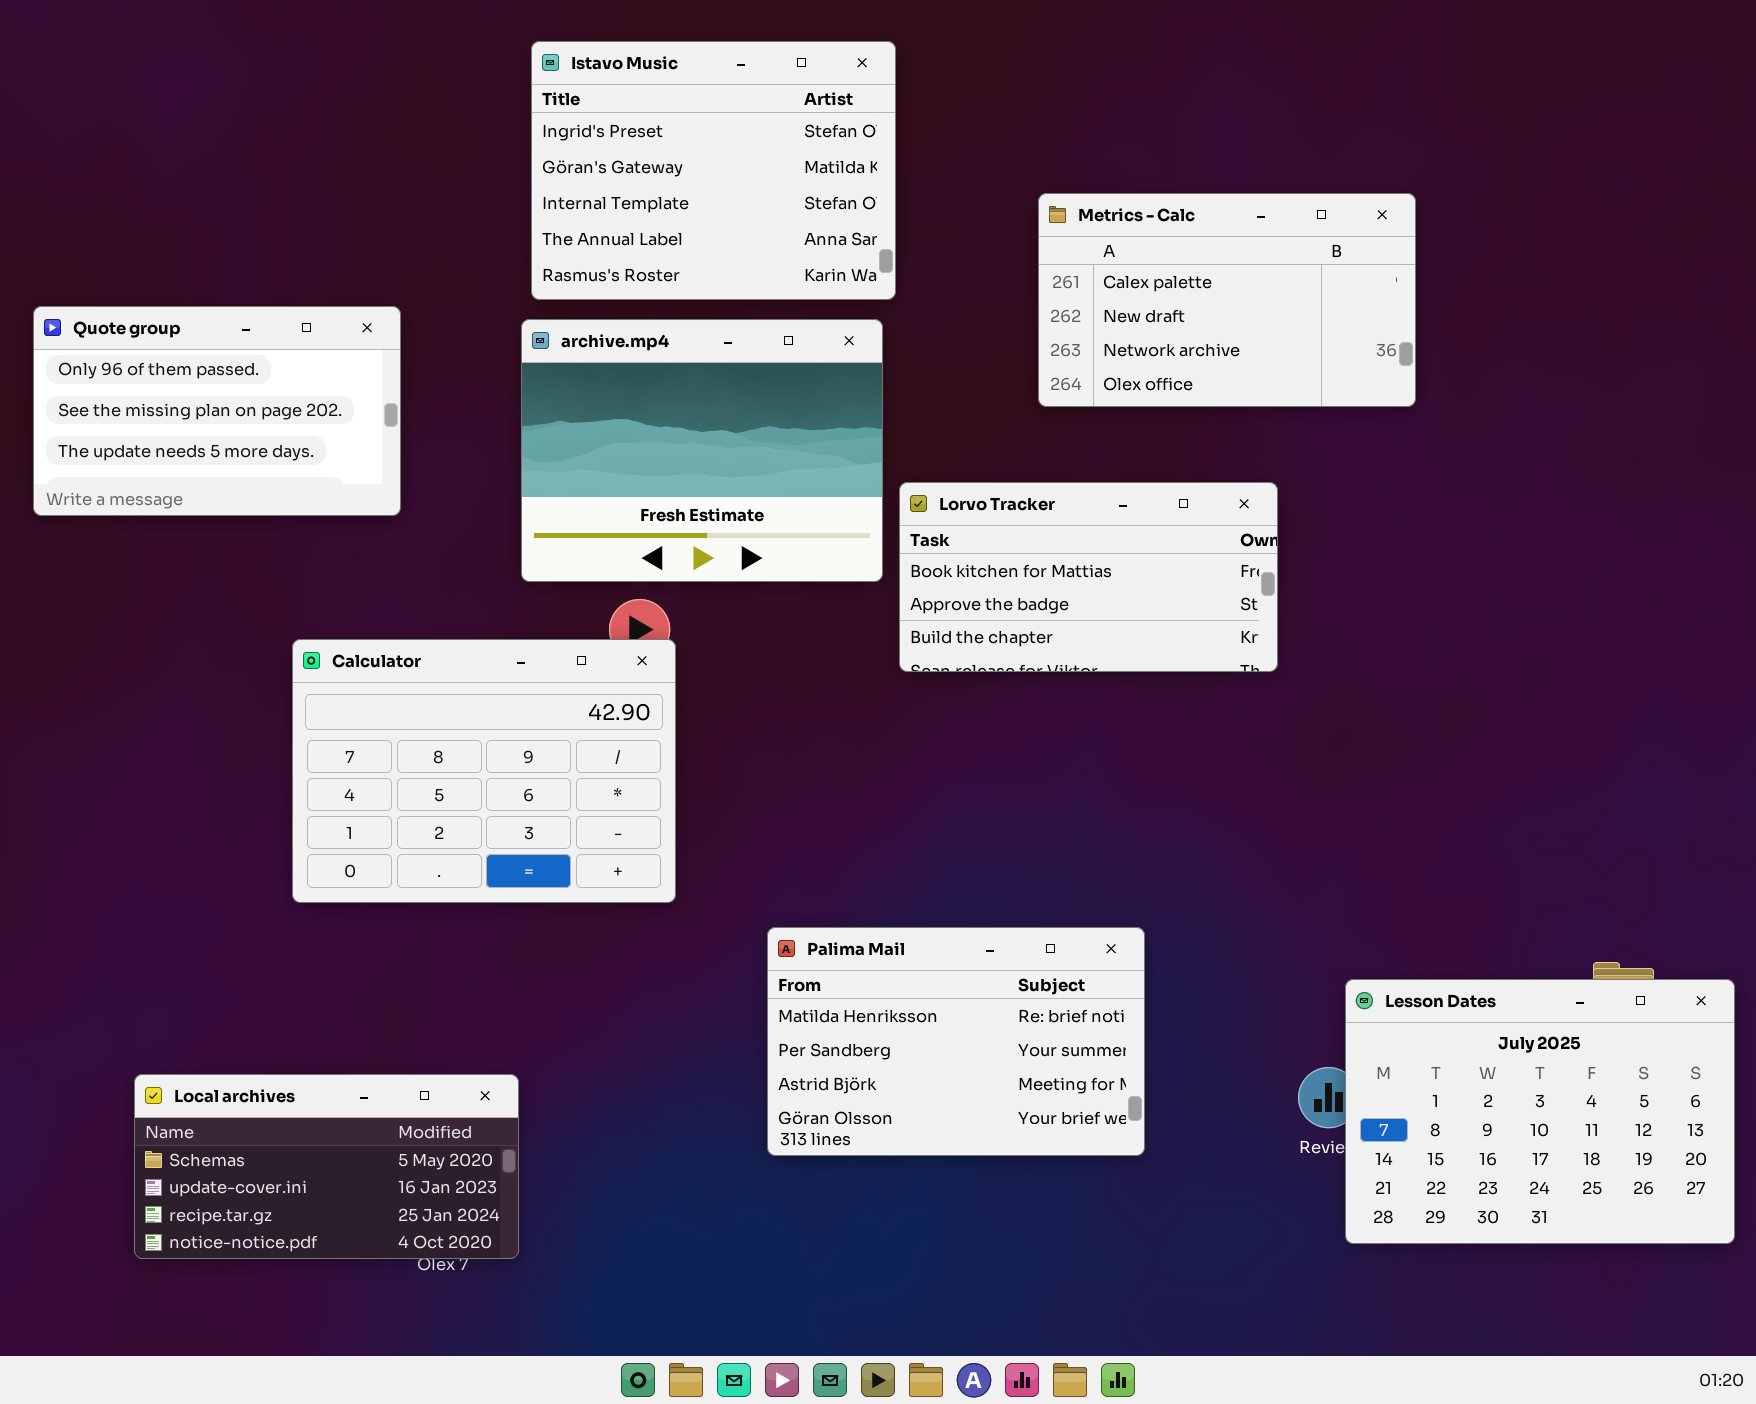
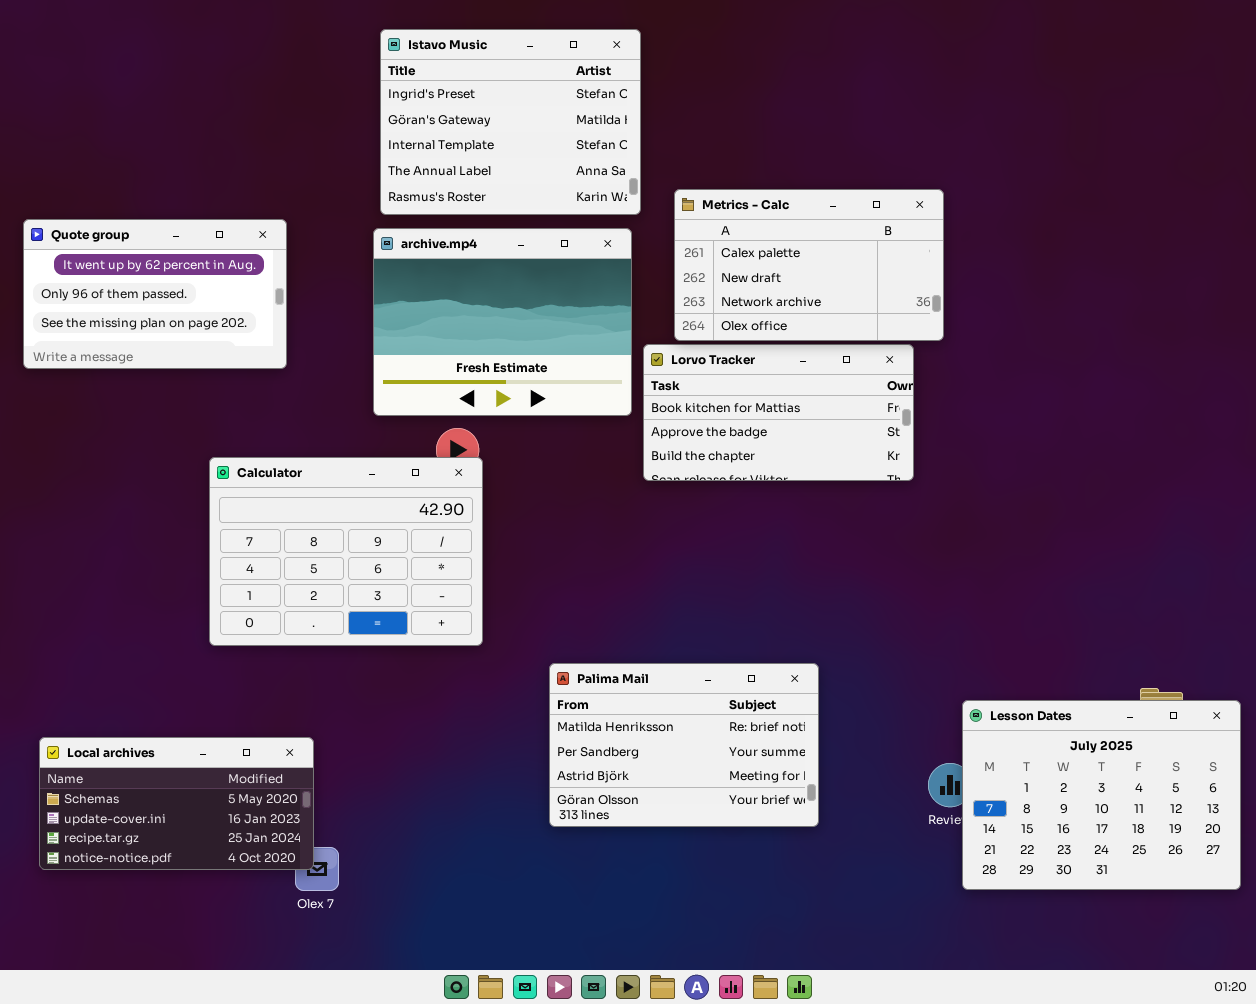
Metrics - Calc: [1038,193,1416,407] -> [674,189,944,341], moved
Quote group: [33,306,401,516] -> [23,219,287,369], scrolled up 1 row
Local archives: [134,1074,519,1259] -> [39,737,314,870], moved

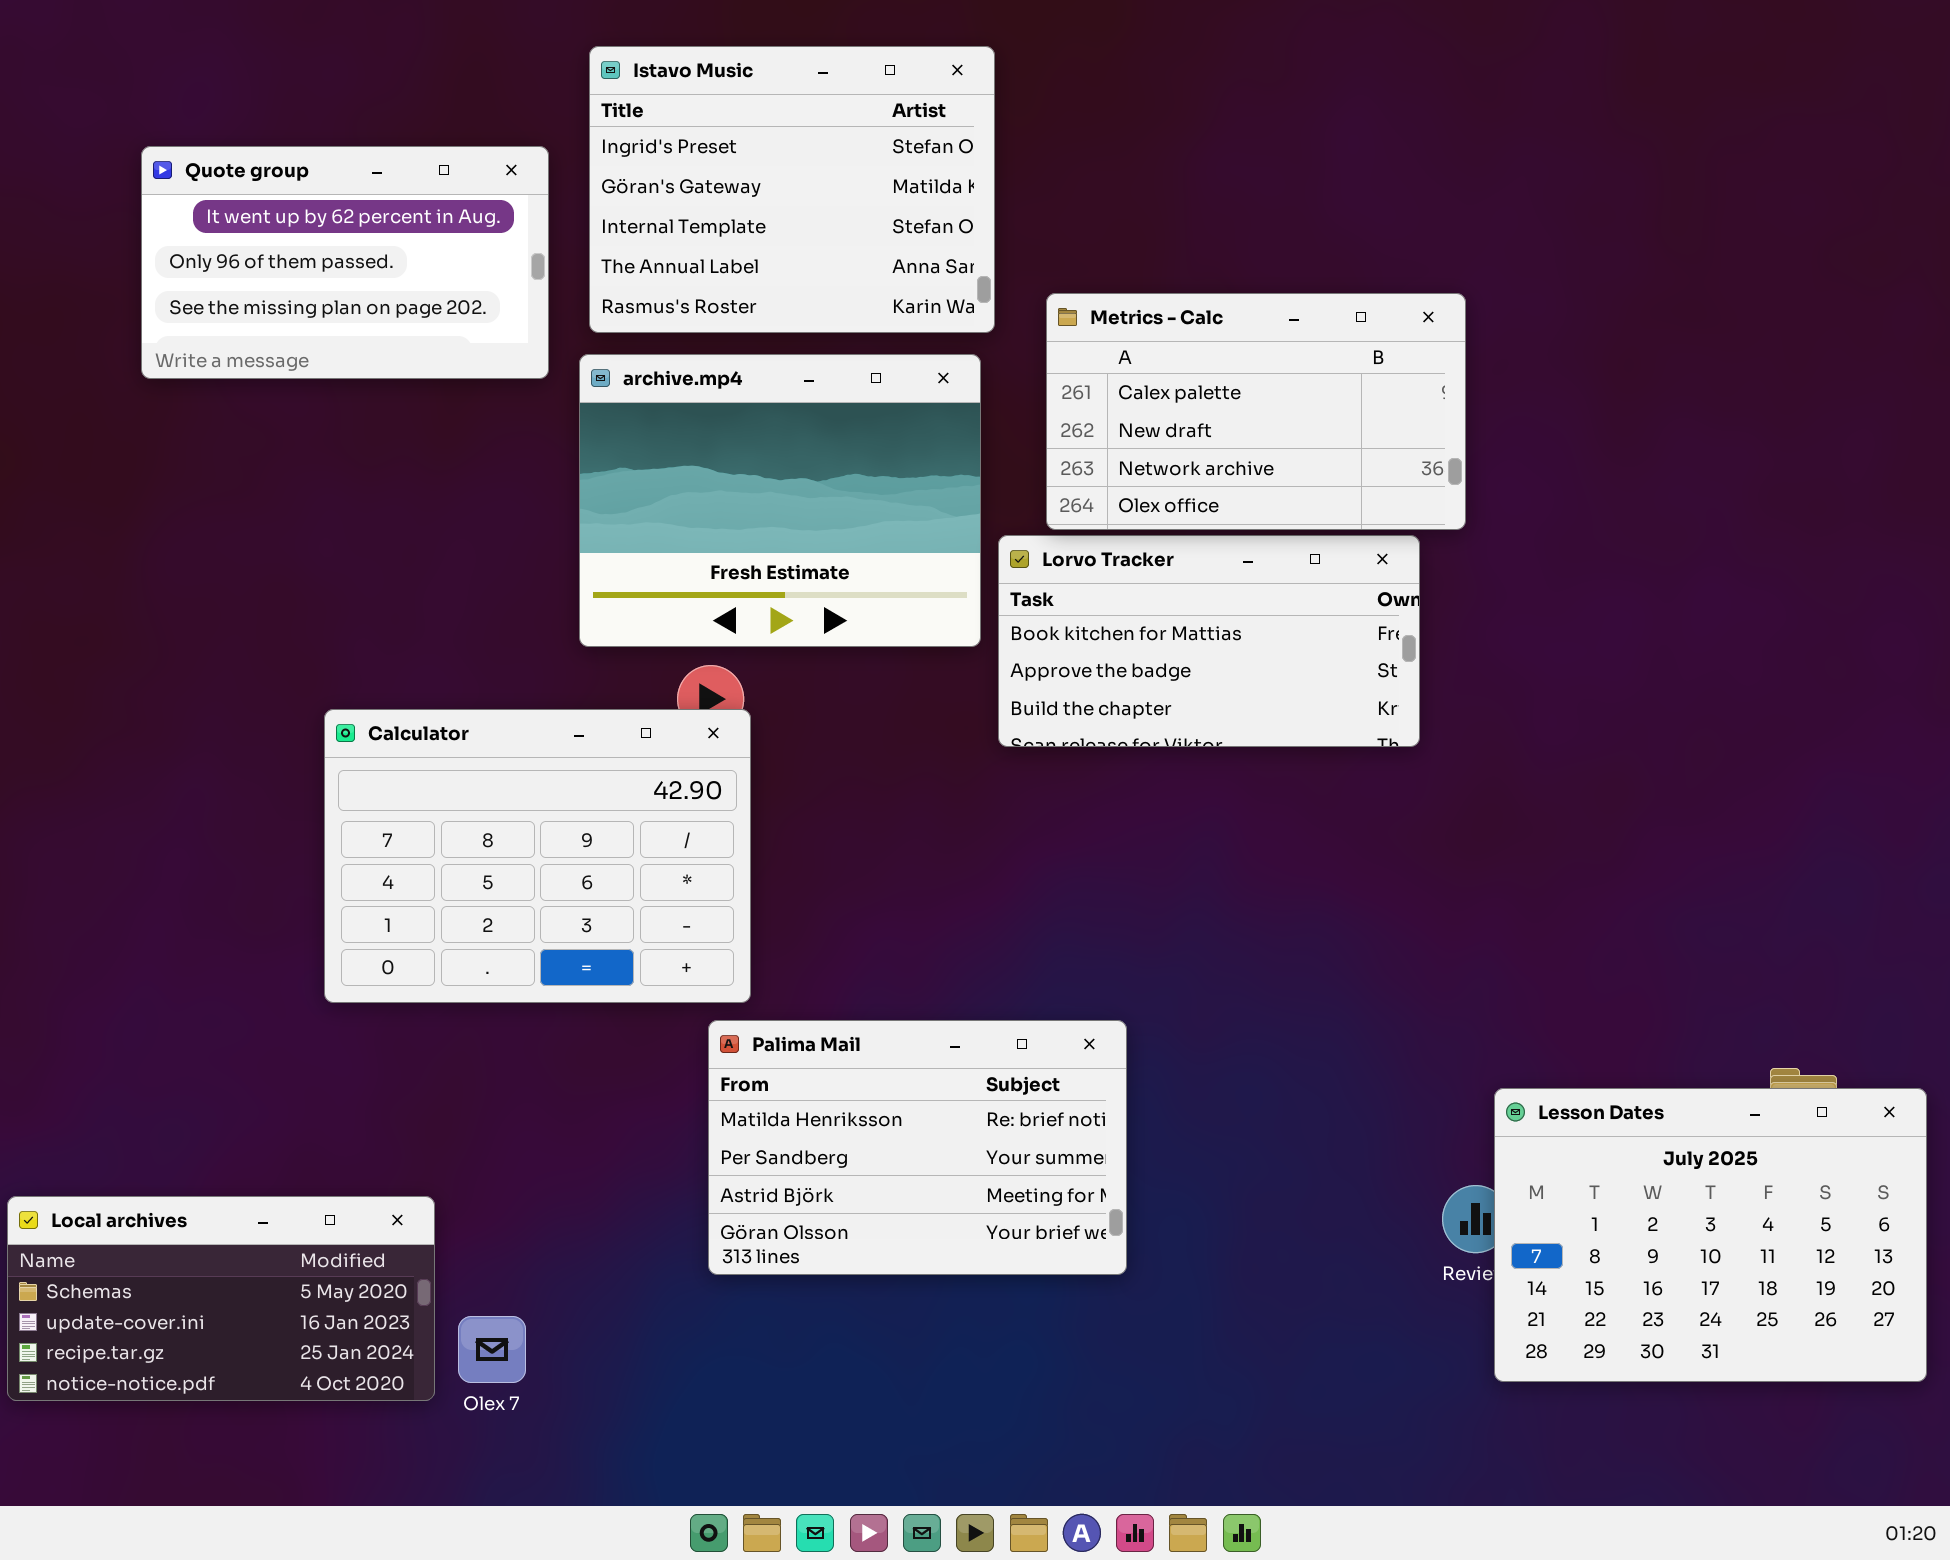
Quote group: [23,219,287,369] -> [141,146,549,379], moved
Palima Mail: [549,663,819,827] -> [708,1020,1127,1275], moved
Local archives: [39,737,314,870] -> [7,1196,435,1401], moved

